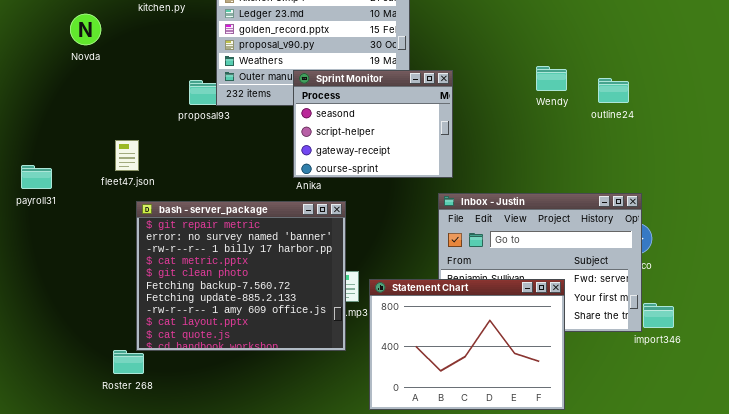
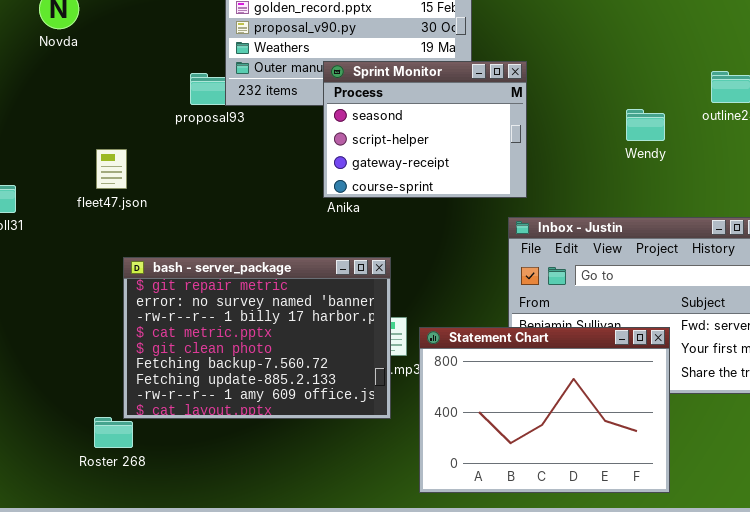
Wendy: [536,66,567,91] -> [626,109,665,141], moved
bash - server_package: [136,201,346,351] -> [123,257,391,419], resized

